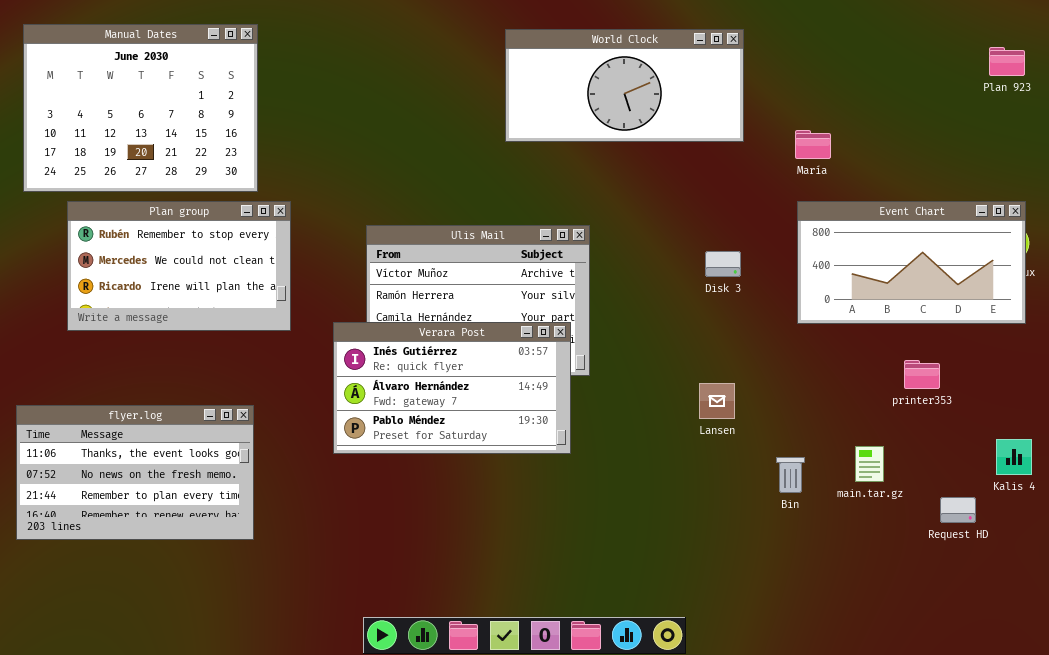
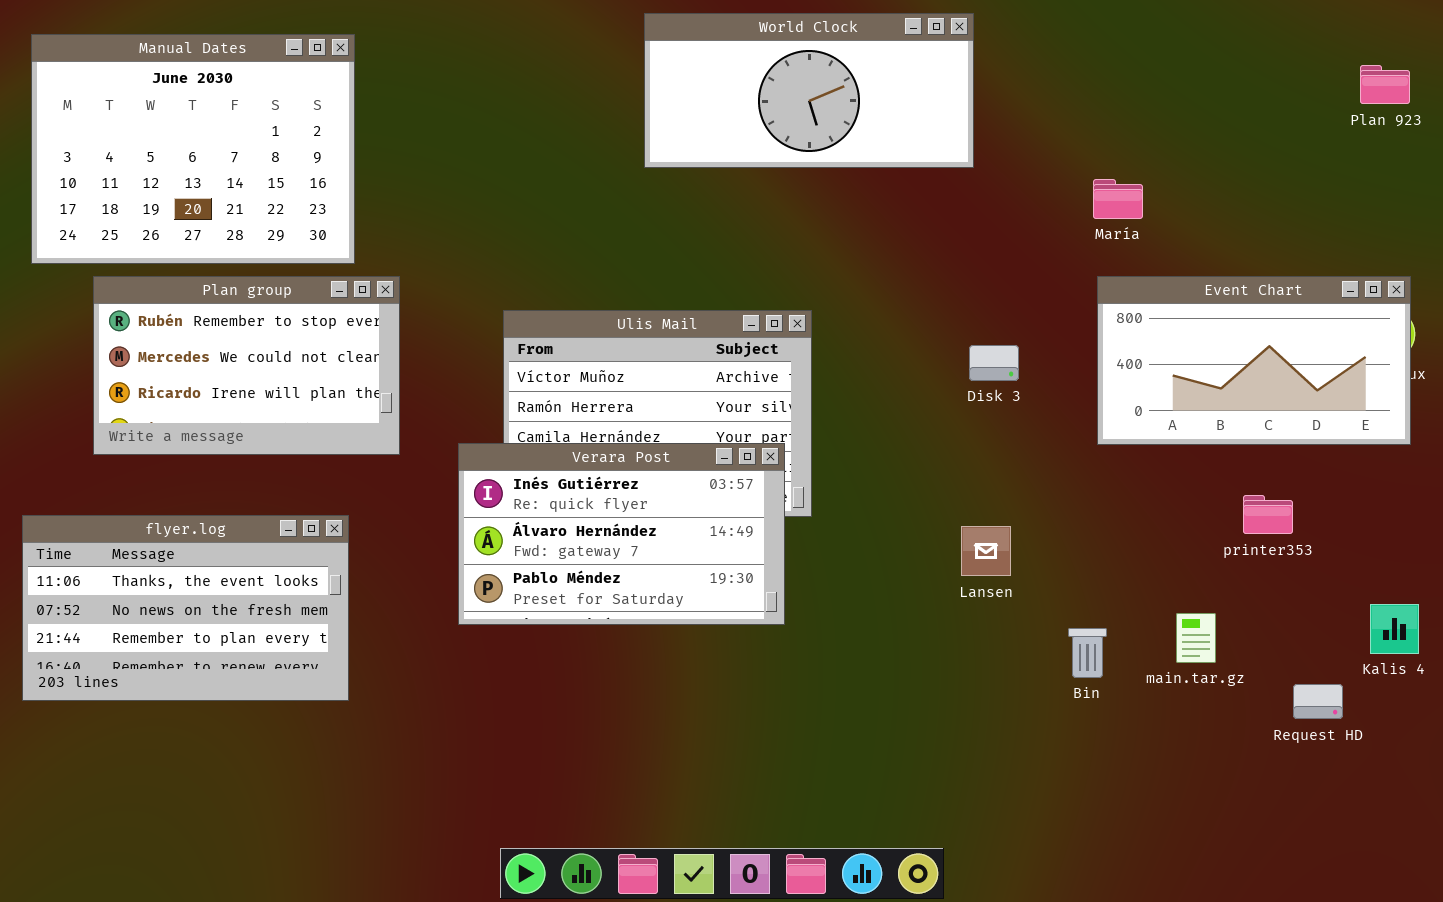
World Clock: [505,29,744,142] -> [644,13,974,168], moved
flyer.log: [16,405,254,540] -> [22,515,349,701], moved

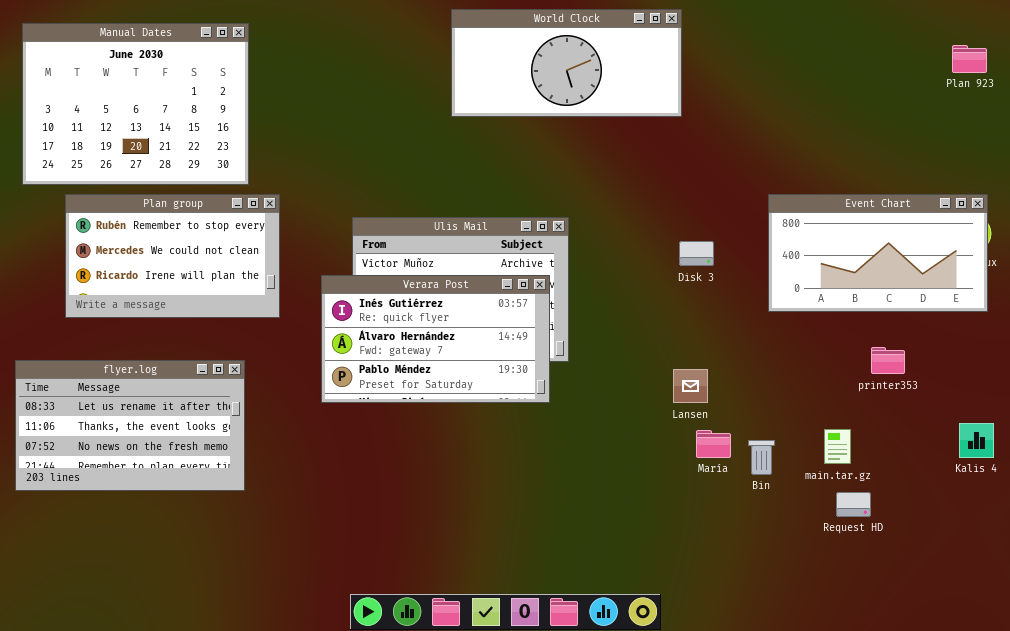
María: [1093,179,1143,219] -> [696,430,731,458], moved
Verara Post: [458,443,785,625] -> [321,275,550,403], moved
flyer.log: [22,515,349,701] -> [15,360,245,491], scrolled up 1 row
Request HD: [1293,684,1343,719] -> [836,492,871,517], moved

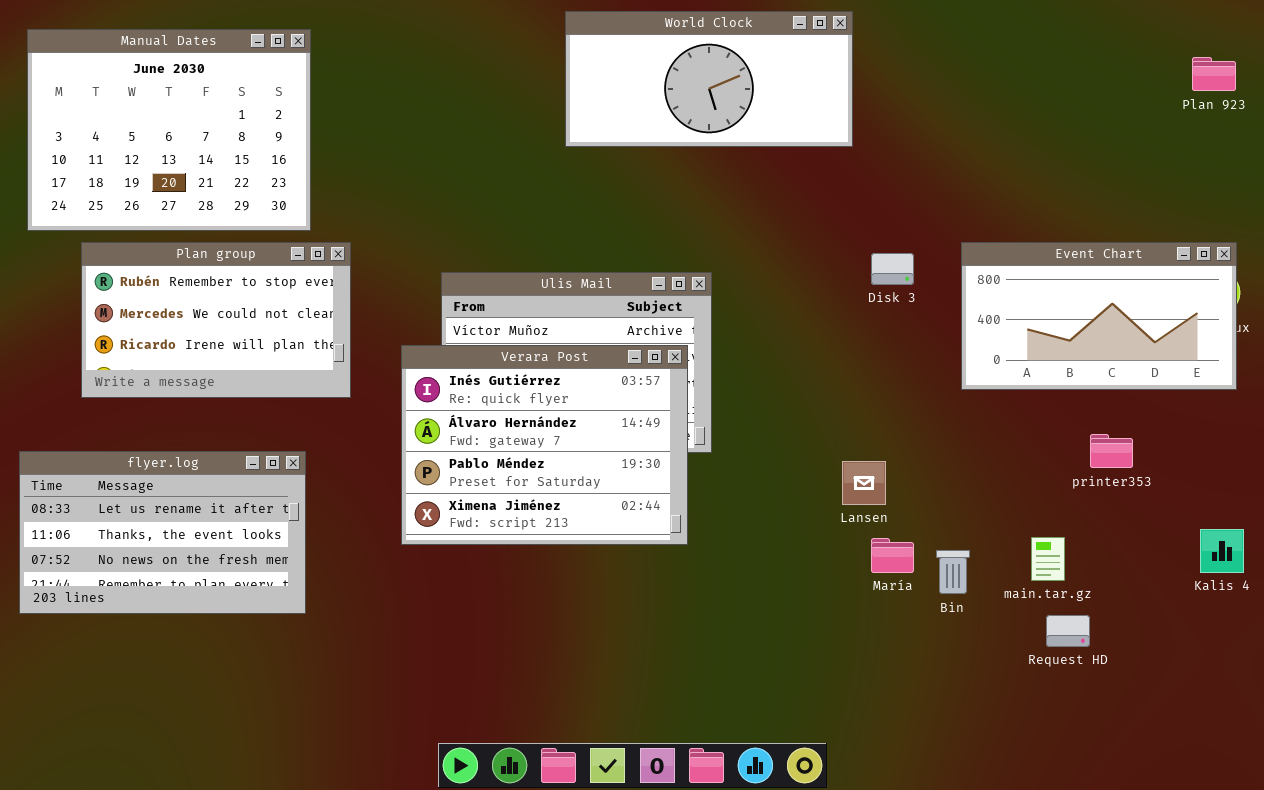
Disk 3: [679,241,714,266] -> [871,253,914,285], moved
Verara Post: [321,275,550,403] -> [401,345,688,545], resized

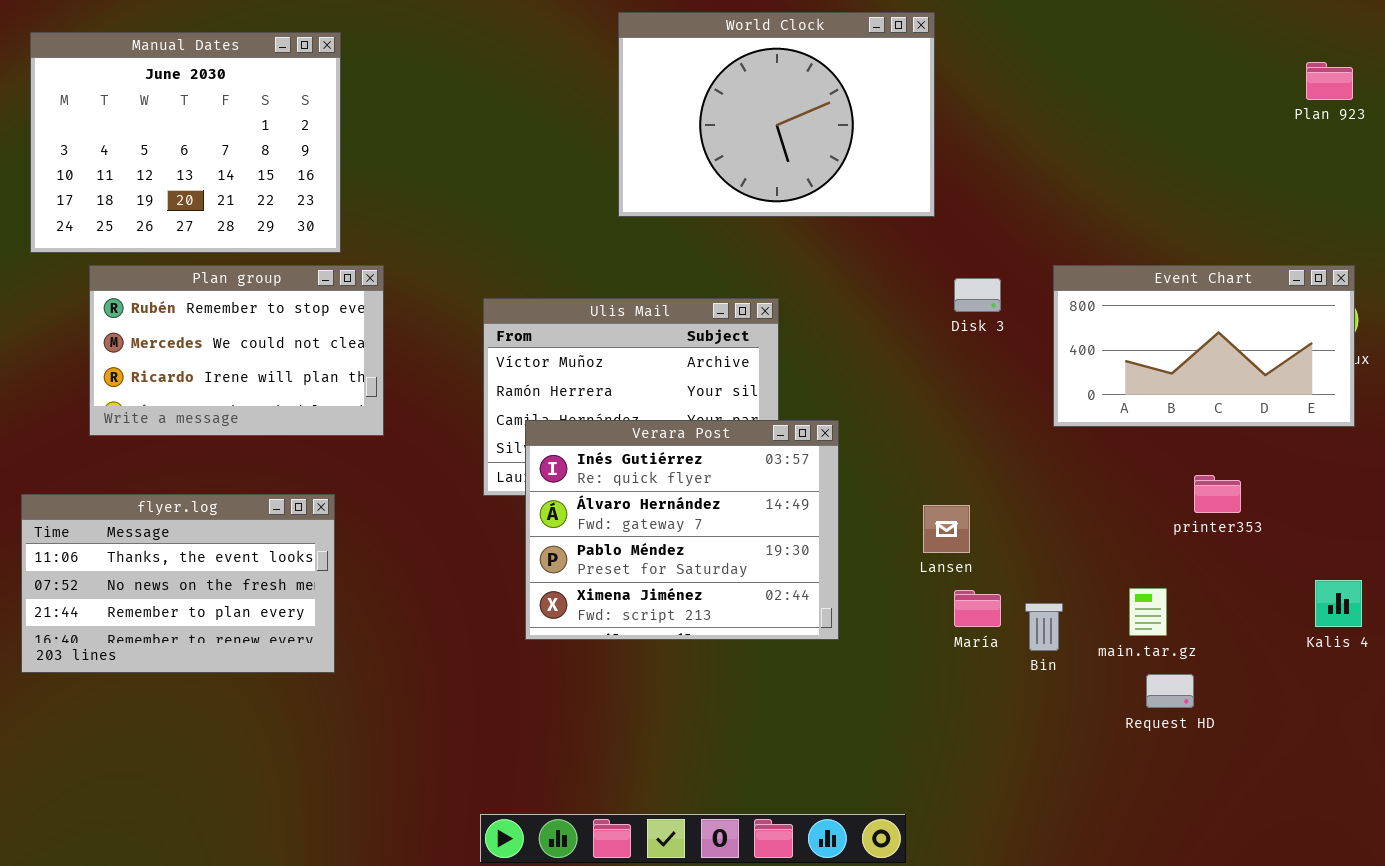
World Clock: [565,11,853,147] -> [618,12,935,217], resized
Verara Post: [401,345,688,545] -> [525,420,839,640], moved
flyer.log: [19,451,306,614] -> [21,494,335,673], scrolled down 1 row

